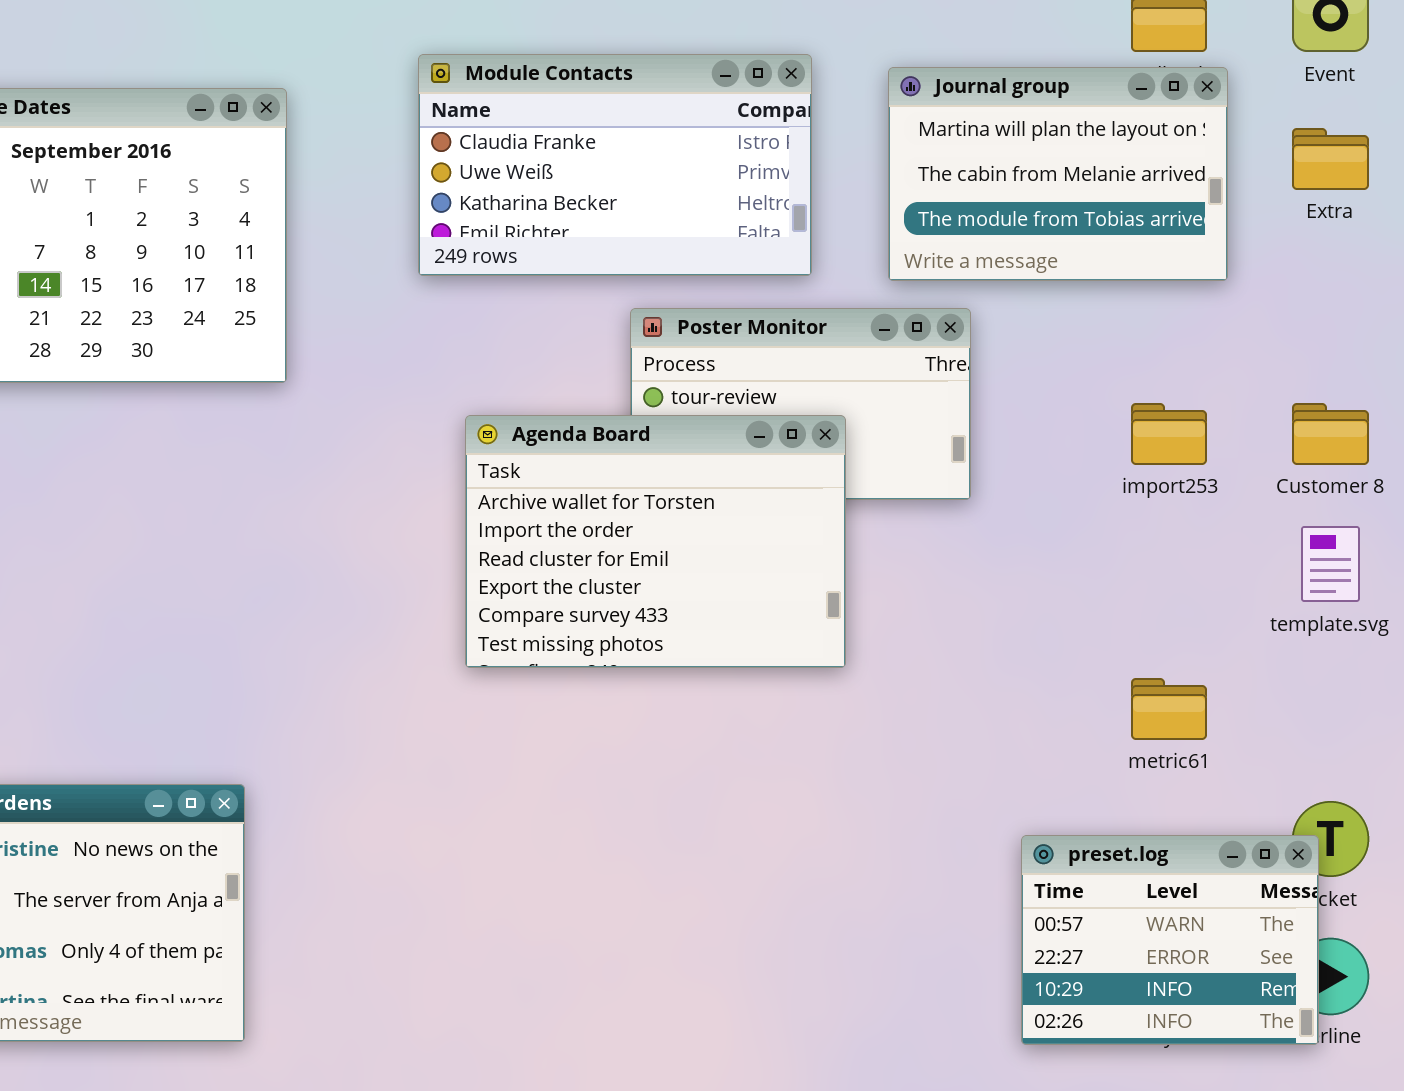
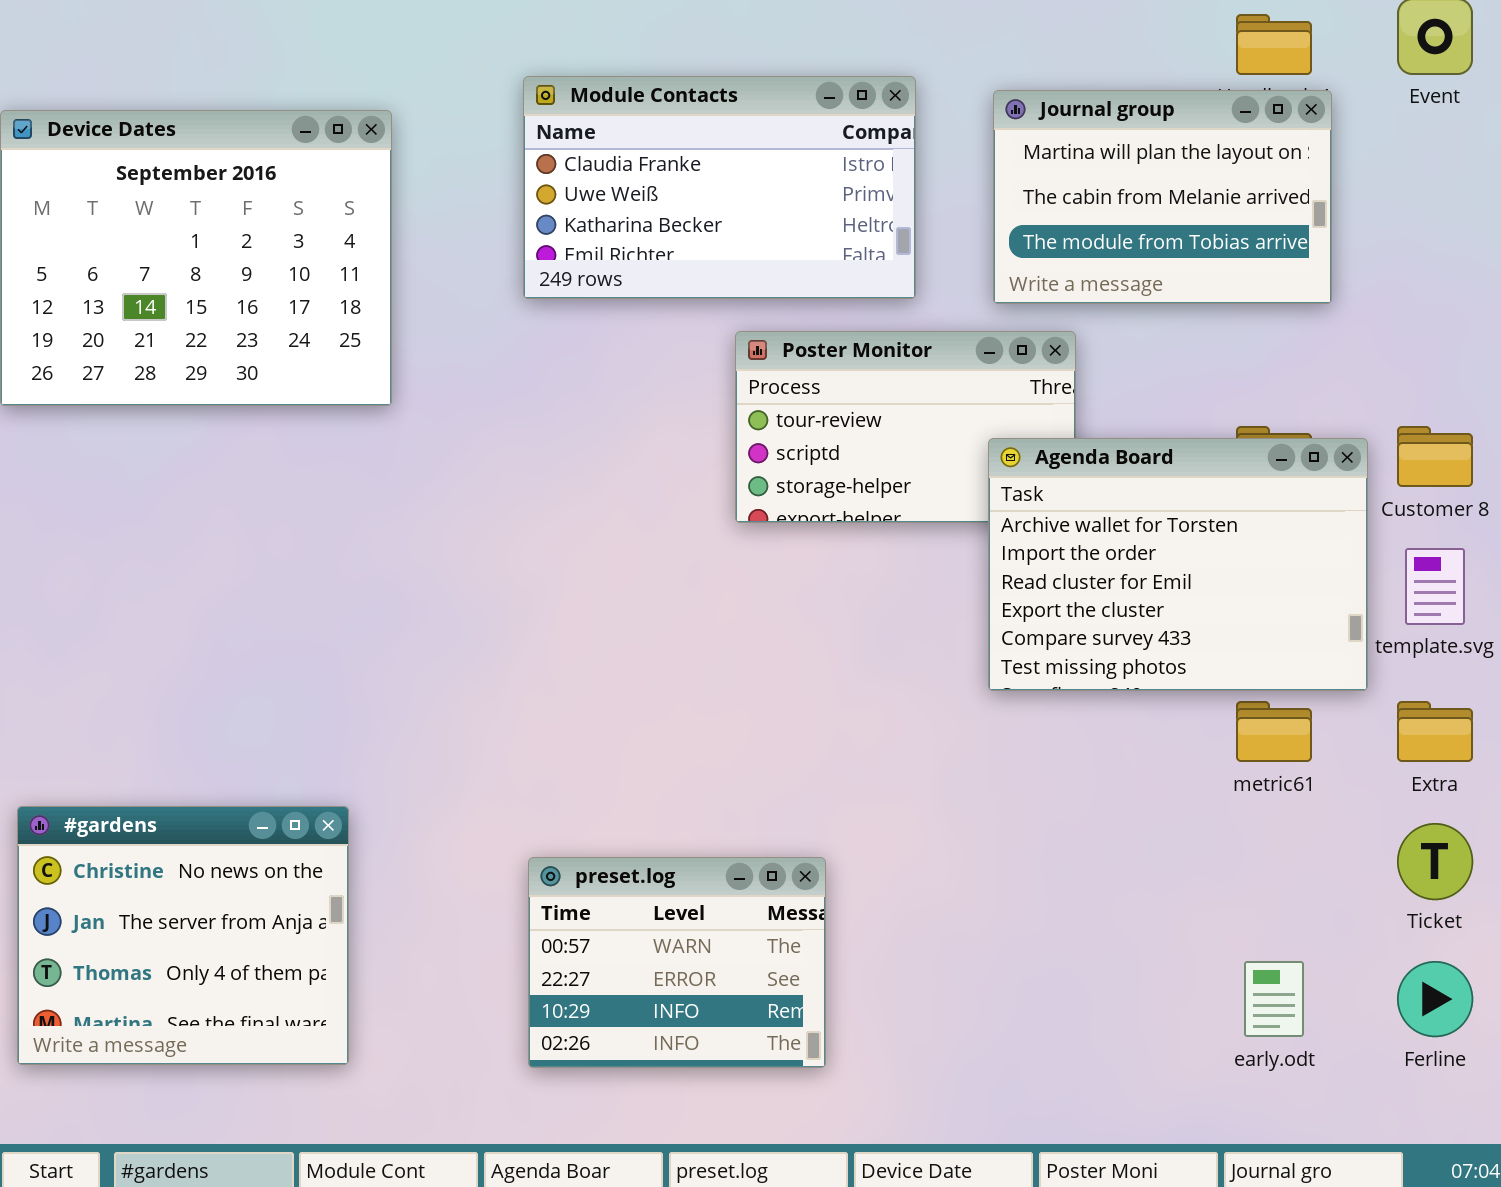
Extra: [1292,128,1369,190] -> [1397,701,1473,762], moved
Agenda Board: [465,415,846,668] -> [988,438,1368,691], moved
preset.log: [1021,835,1319,1045] -> [528,857,826,1068], moved

